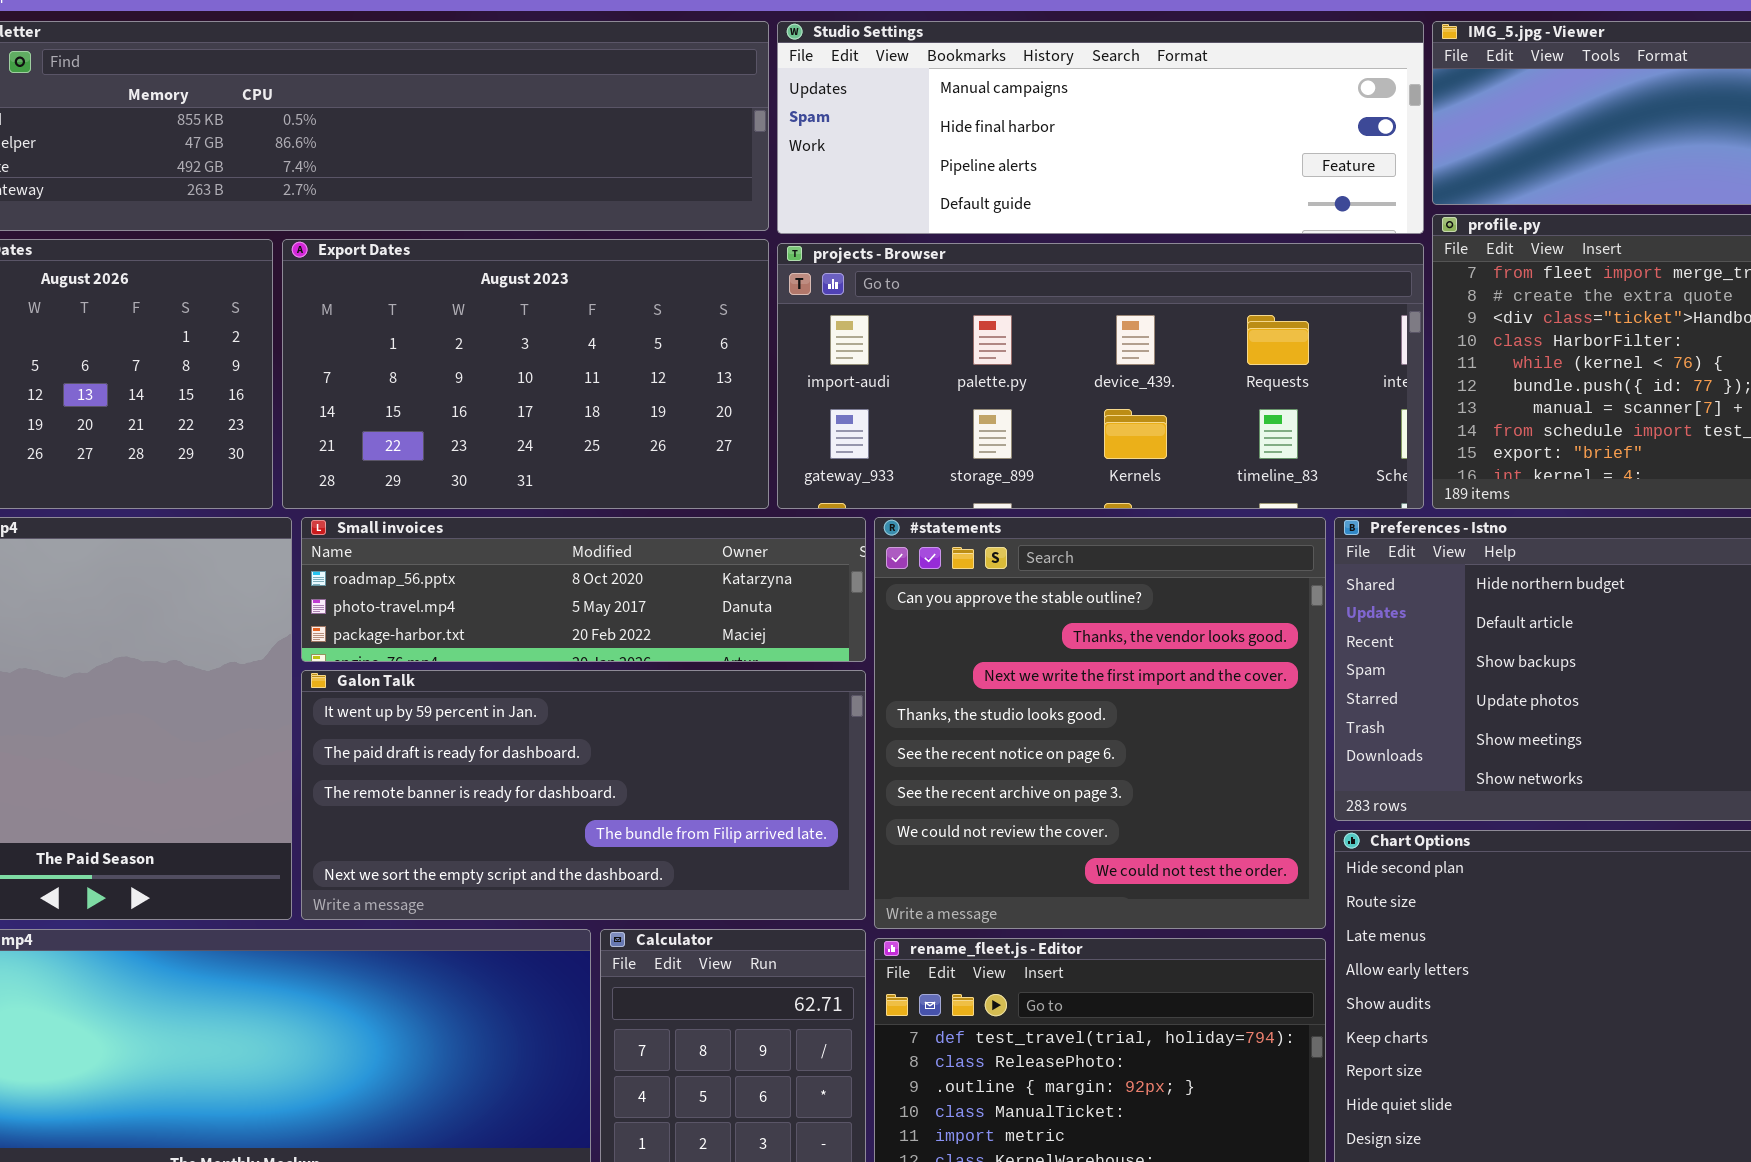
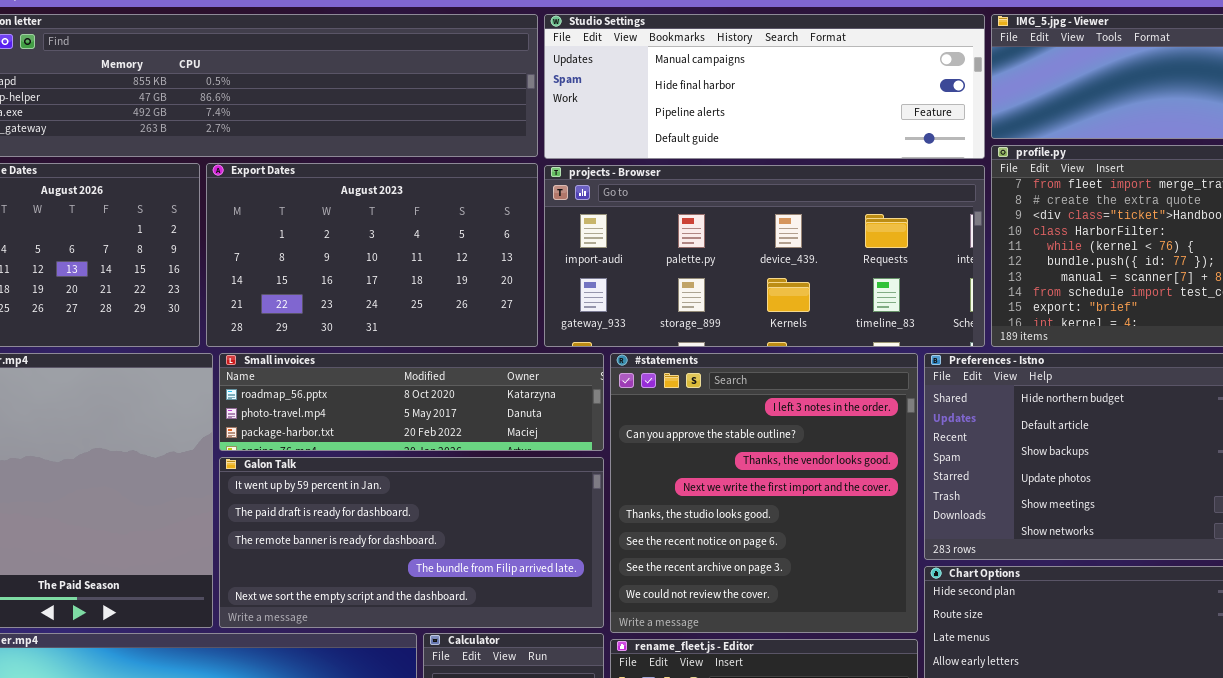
#statements: [874,517,1326,929] -> [610,353,918,633], scrolled up 1 row

